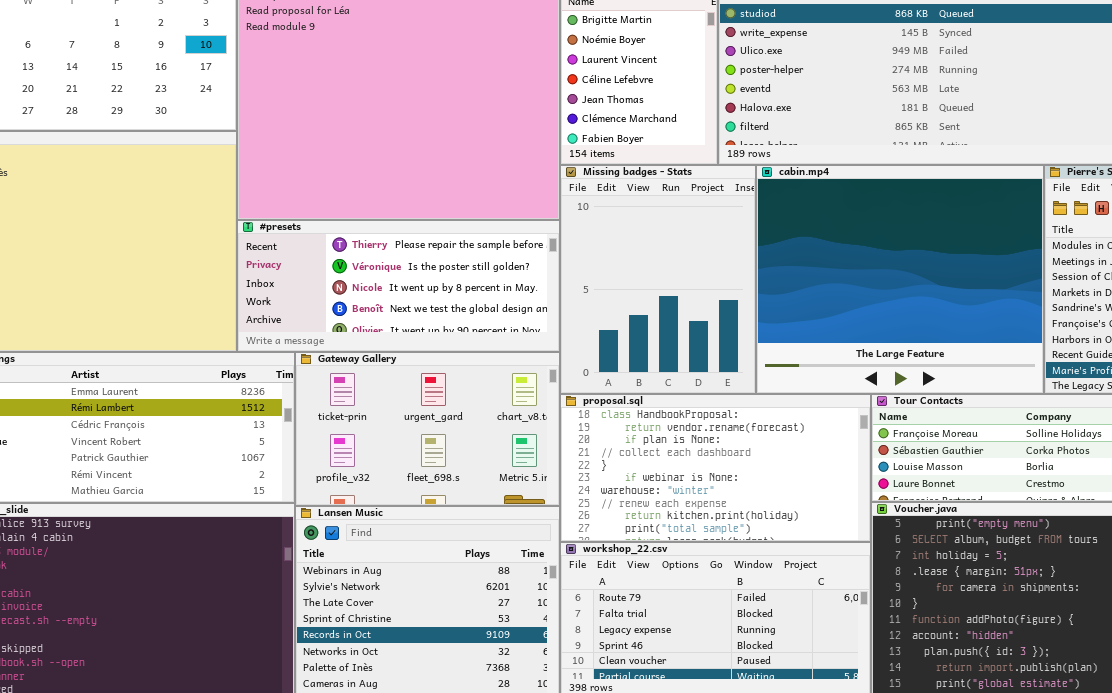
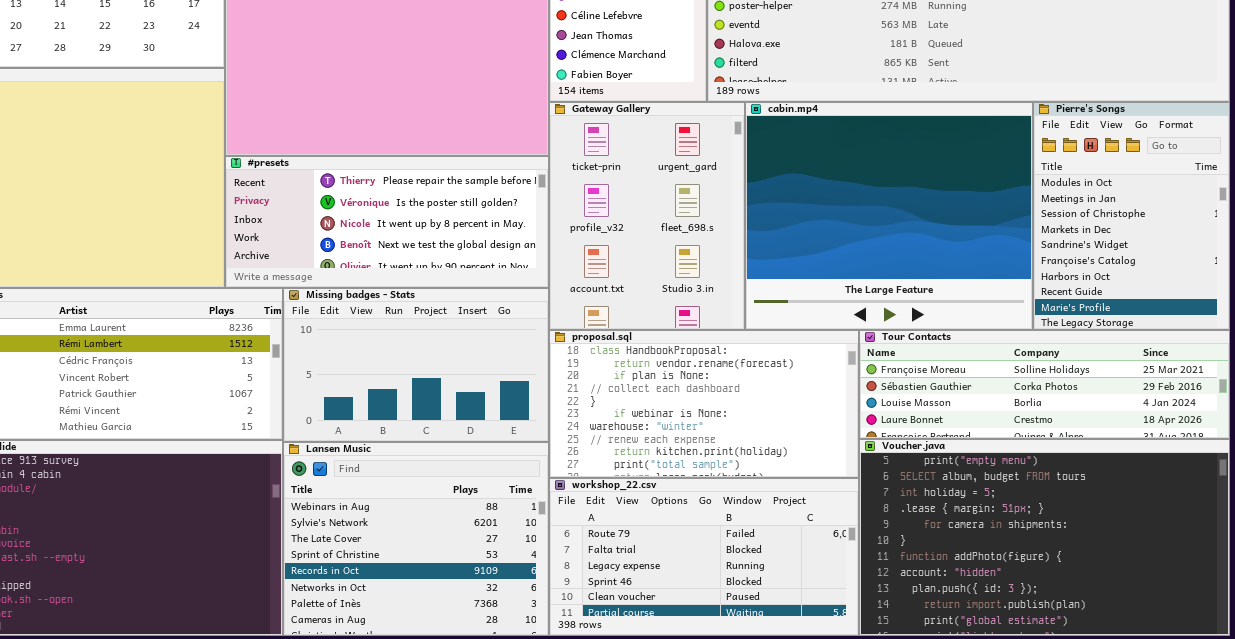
Missing badges - Stats: [560,165,756,394] -> [283,288,549,442], moved, resized
Gateway Gallery: [295,352,560,506] -> [549,102,745,330], moved, resized

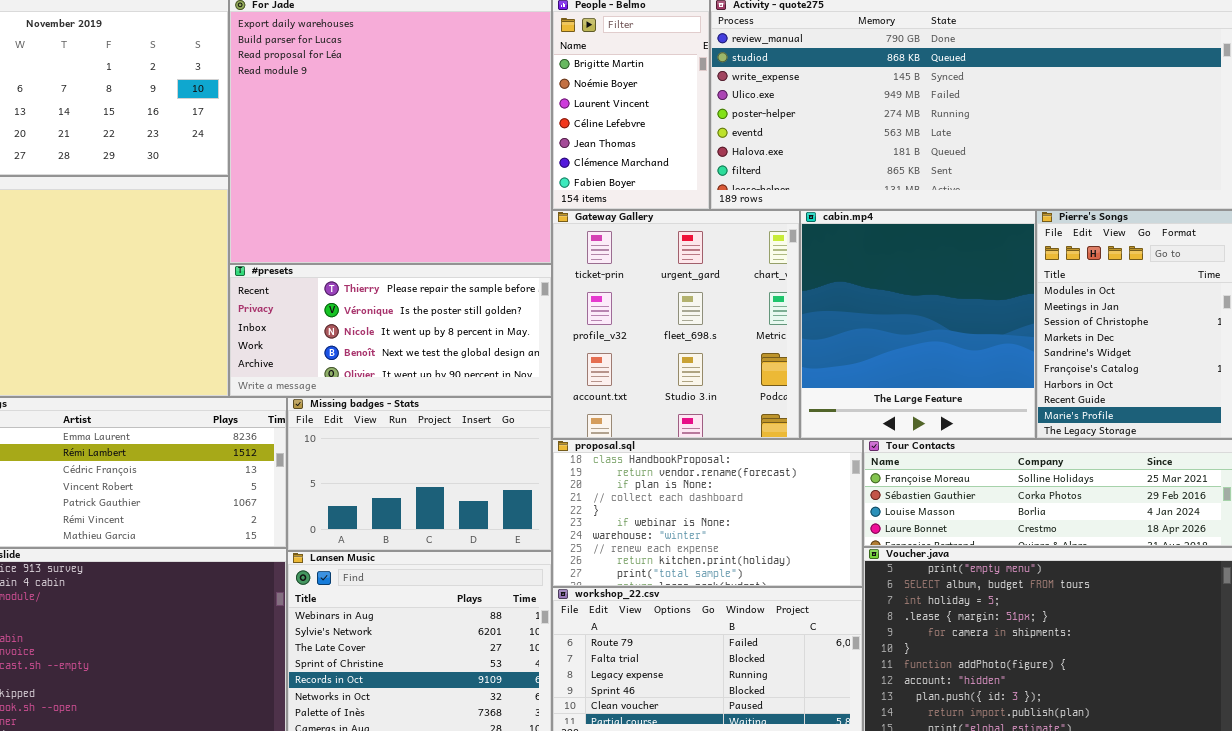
Gateway Gallery: [549,102,745,330] -> [552,210,800,439], resized
cabin.mp4: [745,102,1033,330] -> [800,210,1036,439], resized

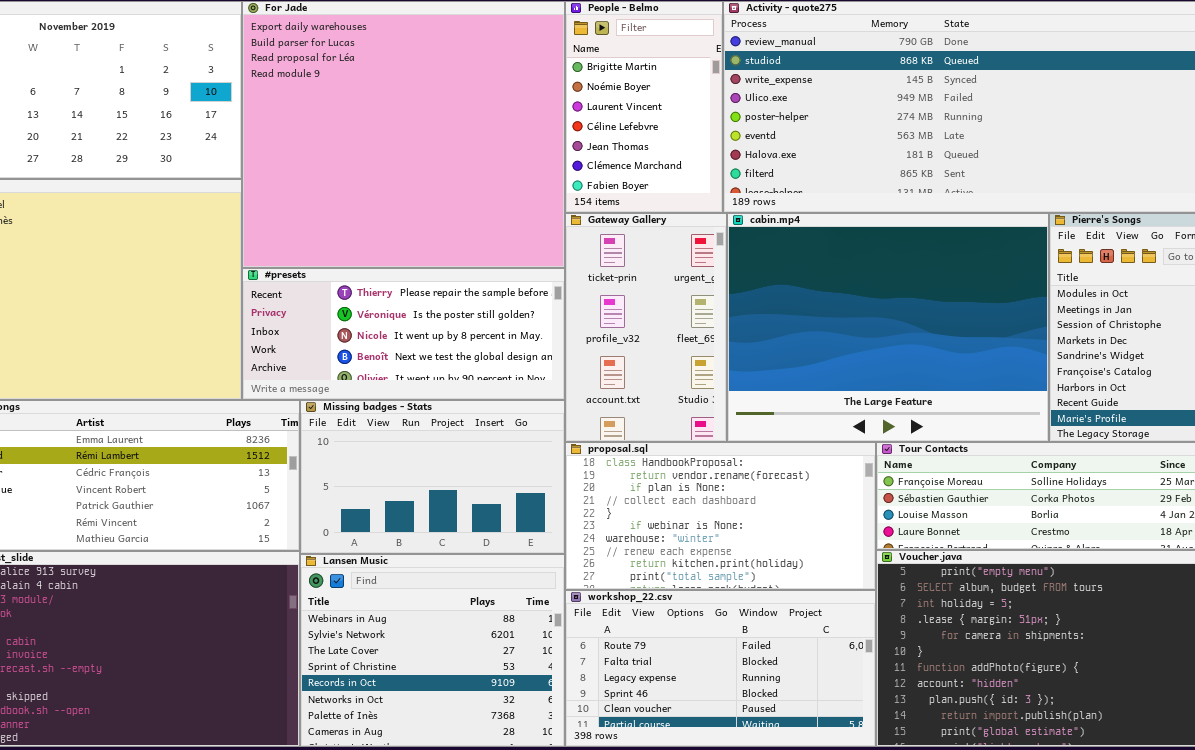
Gateway Gallery: [552,210,800,439] -> [565,213,727,442], resized
cabin.mp4: [800,210,1036,439] -> [727,213,1049,442], resized

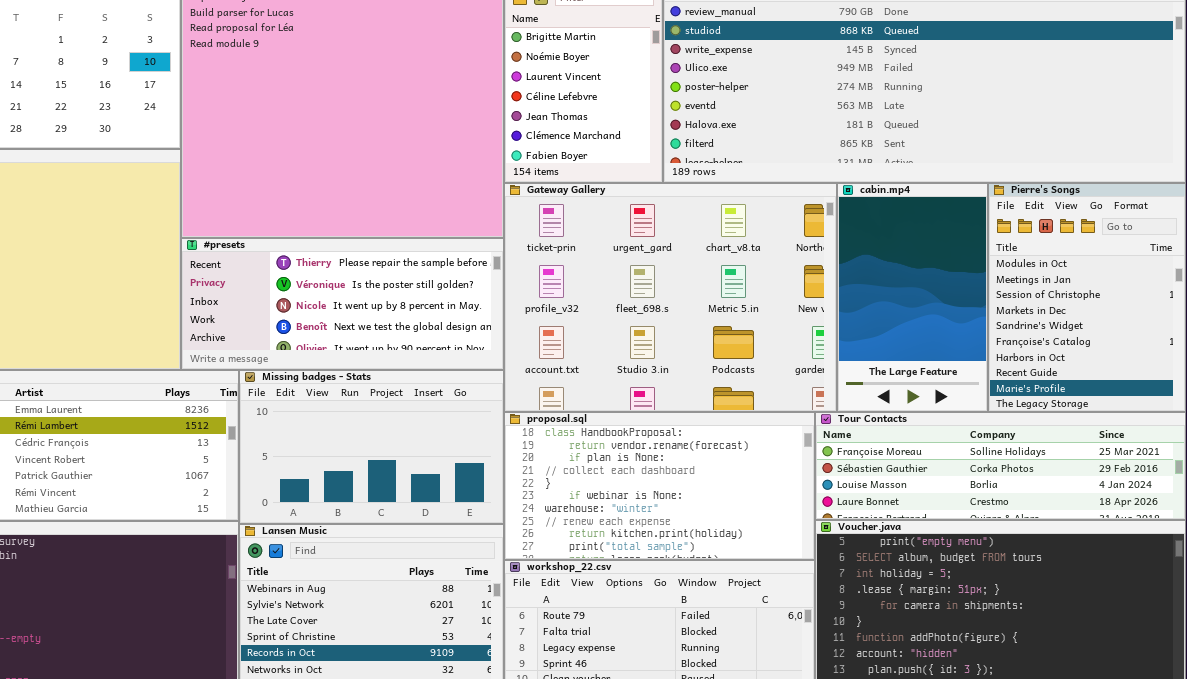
Gateway Gallery: [565,213,727,442] -> [504,183,837,412], resized
cabin.mp4: [727,213,1049,442] -> [837,183,988,412], resized

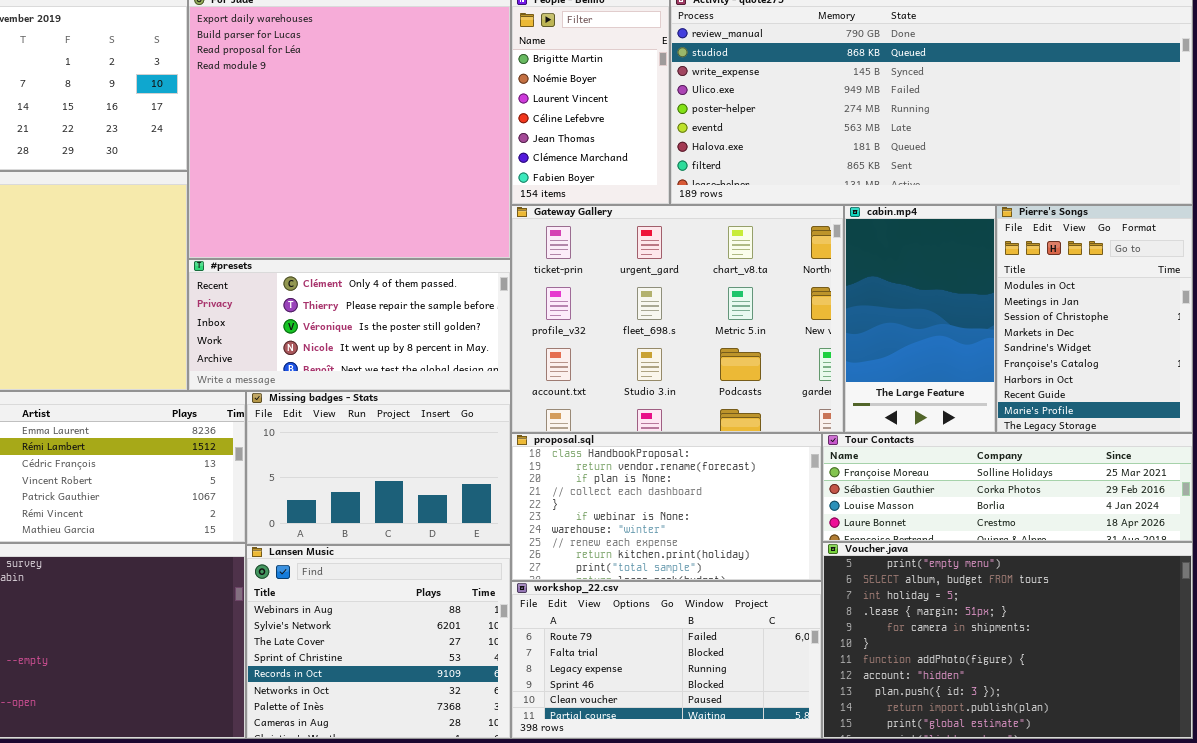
#presets: [181,238,504,370] -> [188,259,511,391], scrolled up 1 row

